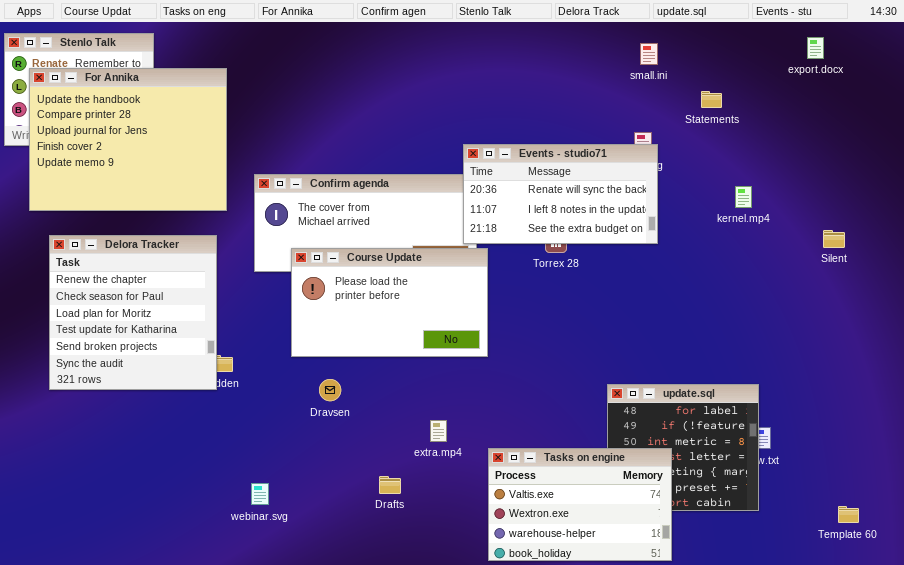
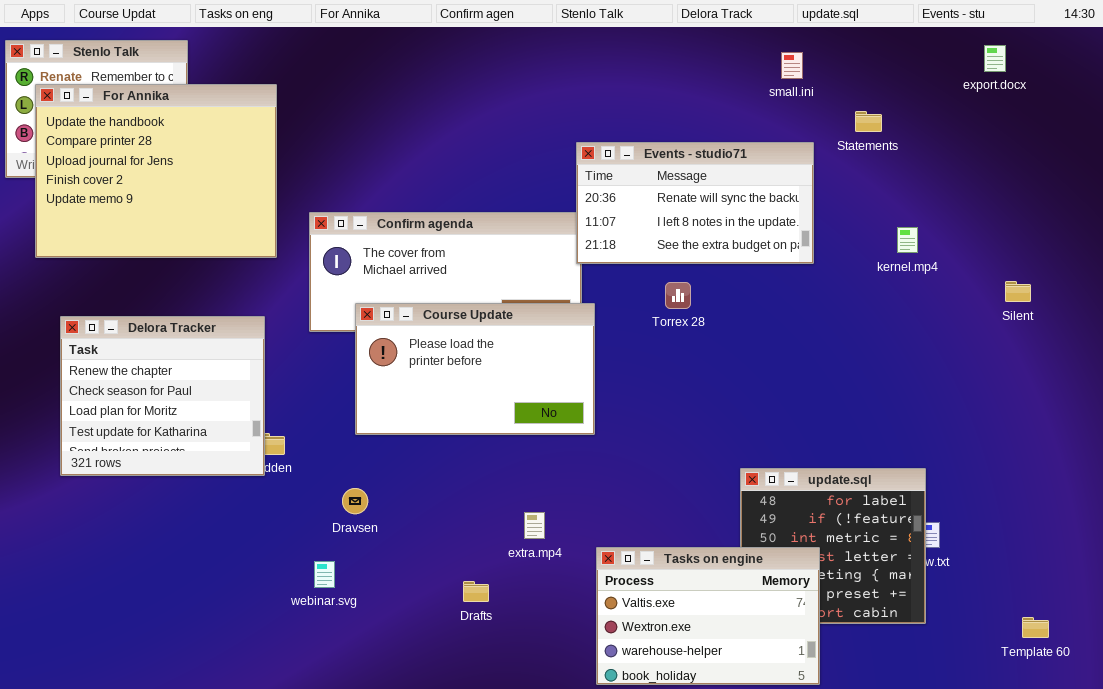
Events - studio71: [463,144,658,244] -> [576,142,814,264], moved
Delora Tracker: [49,235,217,390] -> [60,316,265,476], resized
Dravsen: [319,379,341,401] -> [342,488,368,514], moved
webinar.svg: [251,483,269,505] -> [314,561,335,588], moved

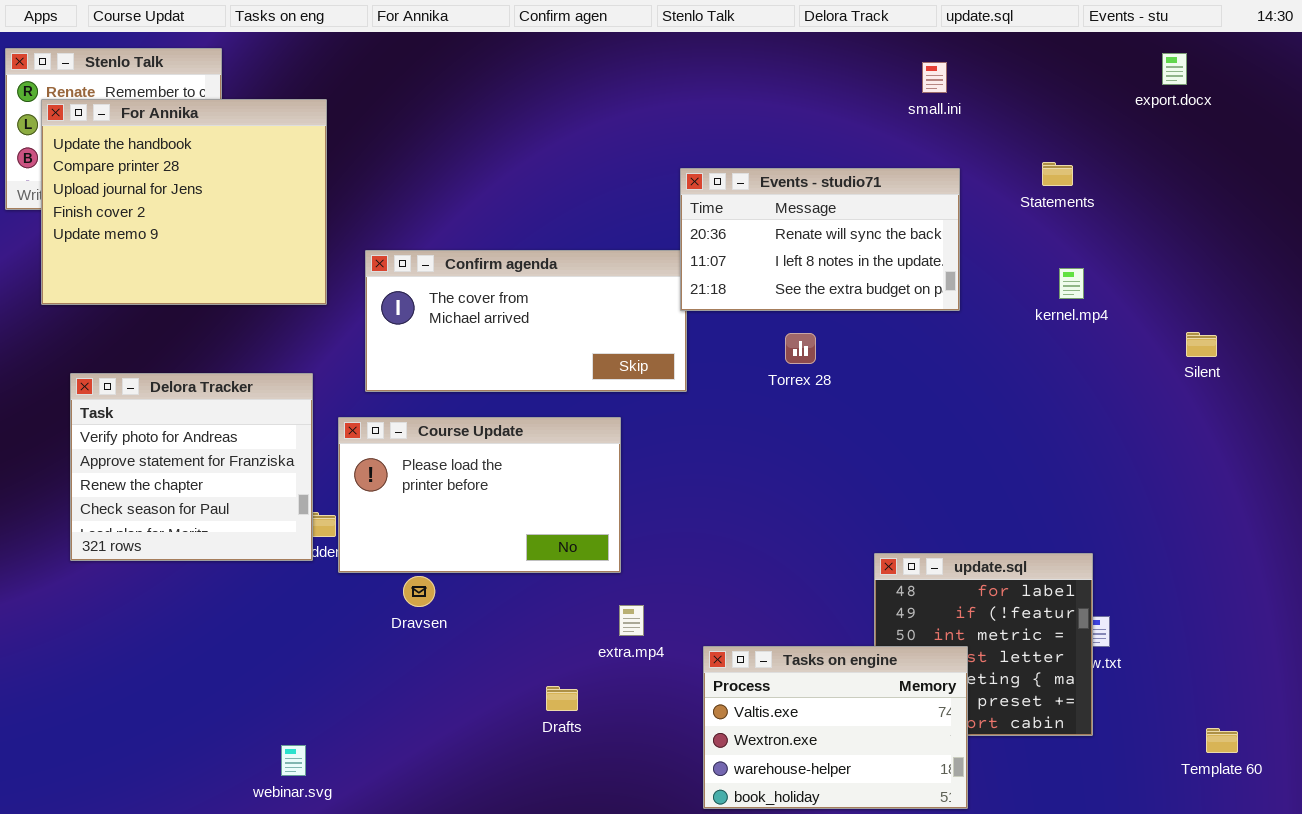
Statements: [855,111,882,132] -> [1042,162,1073,186], moved
Course Update: [355,303,595,435] -> [338,417,621,573], moved
Delora Tracker: [60,316,265,476] -> [70,373,313,561], scrolled up 2 rows
webinar.svg: [314,561,335,588] -> [281,745,306,776], moved

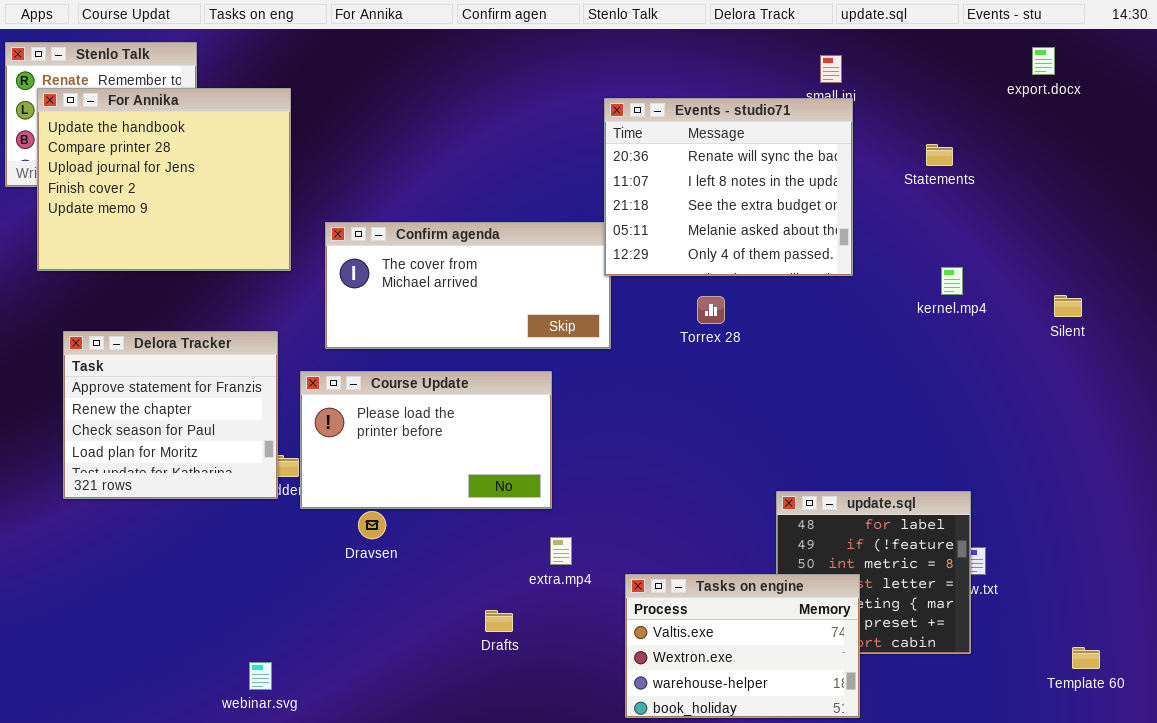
Events - studio71: [680,168,960,311] -> [604,98,853,276], resized
kernel.mp4: [1059,268,1084,299] -> [941,267,963,295], moved
Delora Tracker: [70,373,313,561] -> [63,331,278,499], scrolled down 1 row

